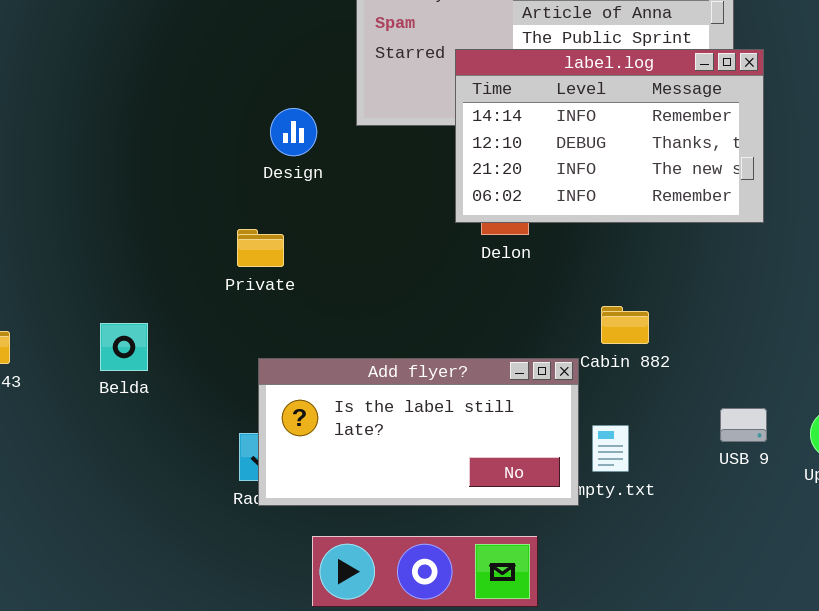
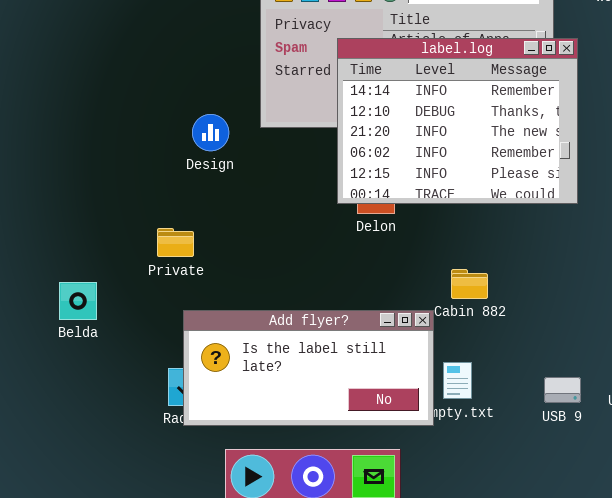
label.log: [455,49,764,223] -> [337,38,578,204], resized
Private: [237,229,284,267] -> [157,228,194,257], moved
USB 9: [720,408,767,442] -> [544,377,581,403], moved

